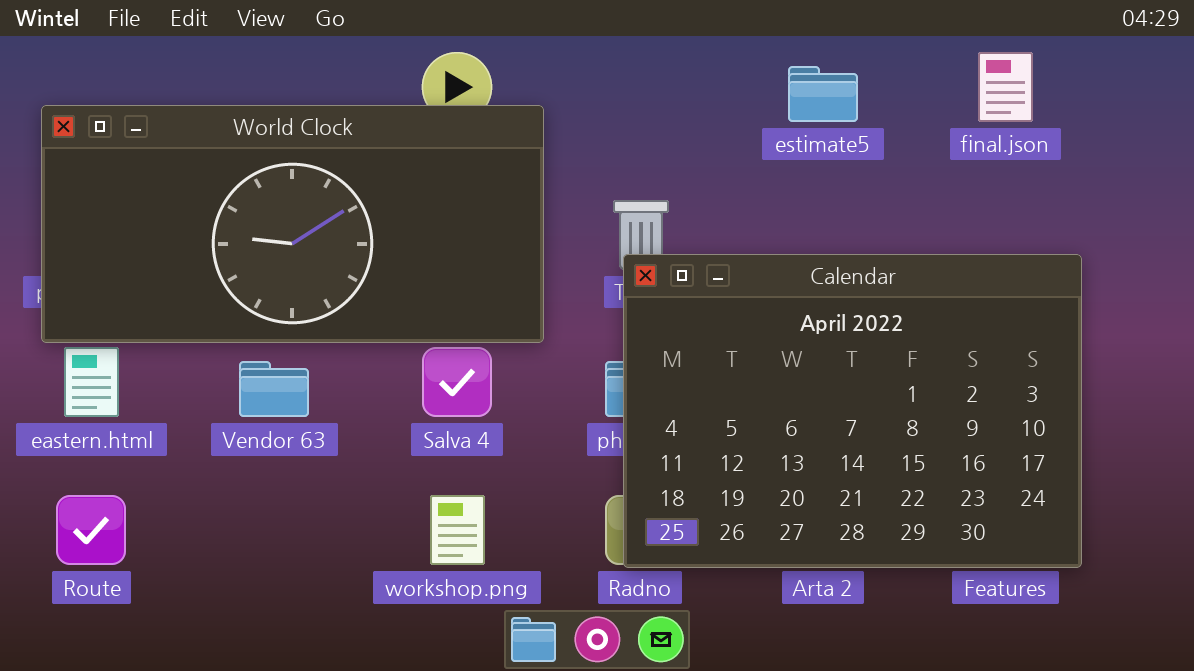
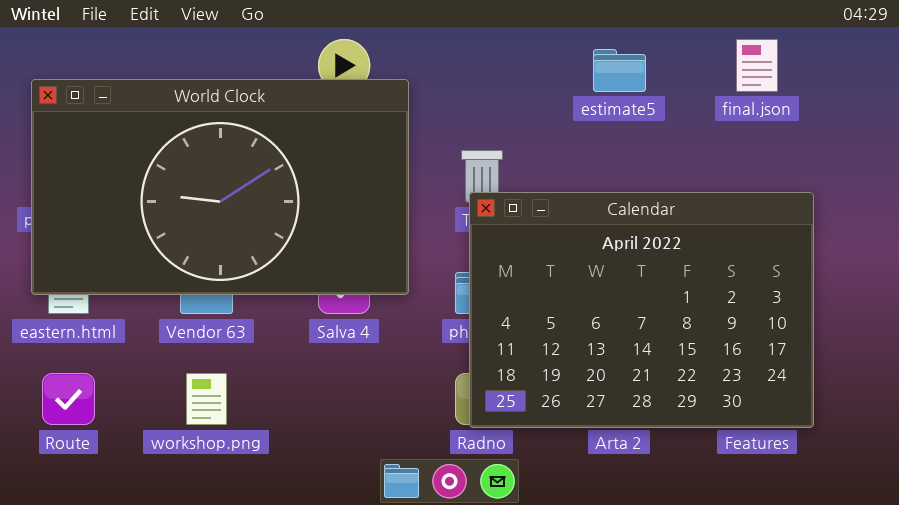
World Clock: [41,105,544,343] -> [31,79,409,295], resized
workshop.png: [430,495,485,565] -> [186,373,227,425], moved

